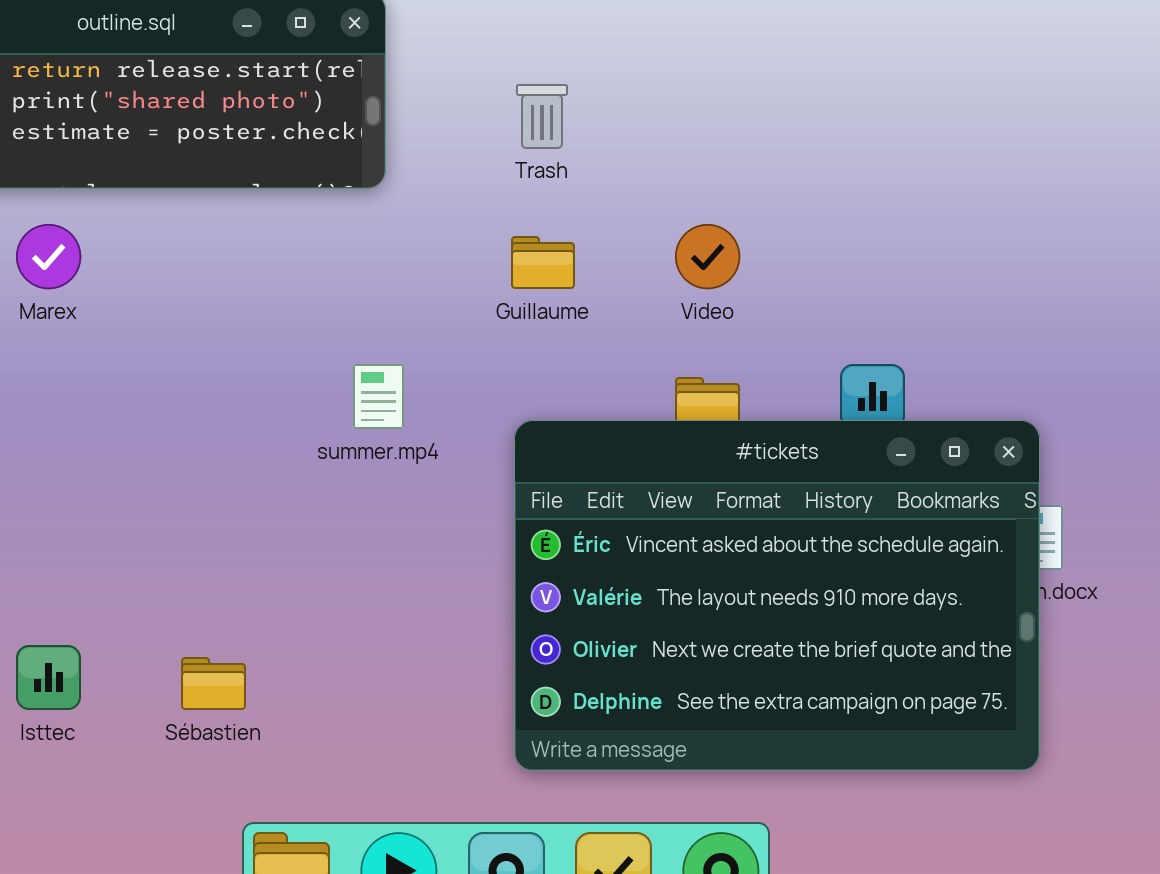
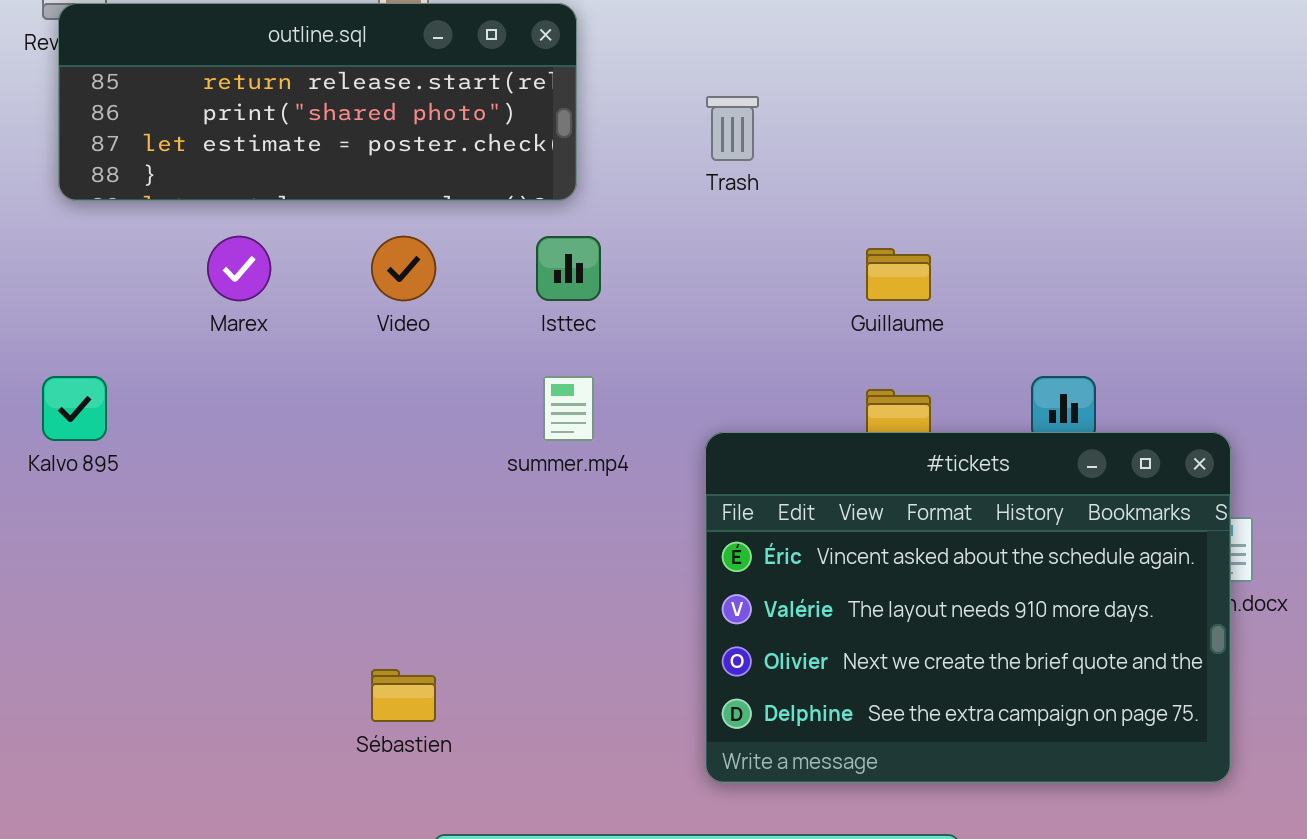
Video: [675,224,740,289] -> [371,236,436,301], moved
Guillaume: [511,236,575,289] -> [866,248,931,301], moved
Isttec: [16,645,81,710] -> [536,236,601,301], moved

